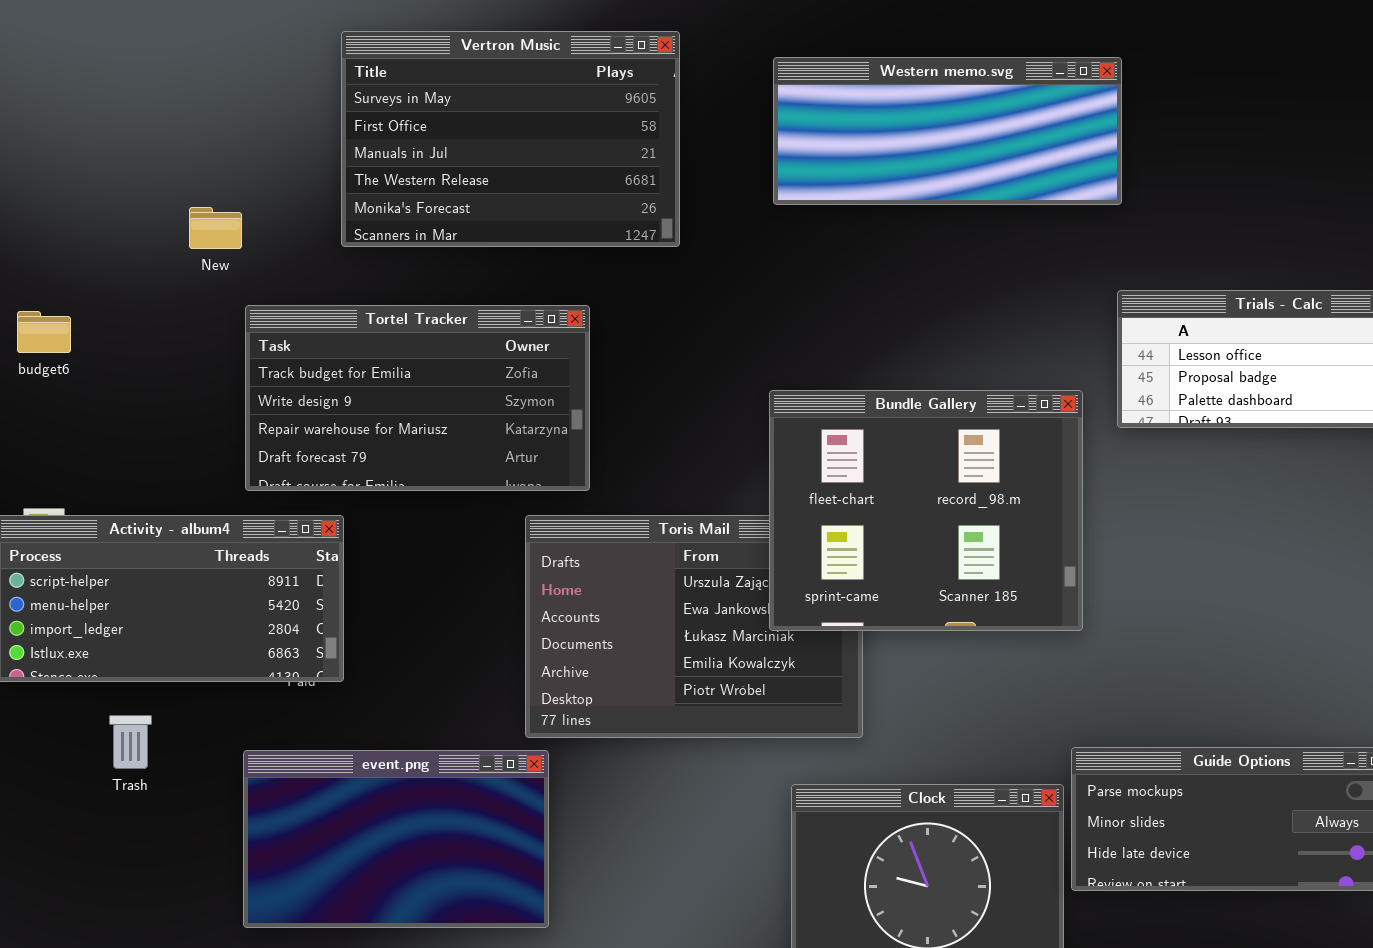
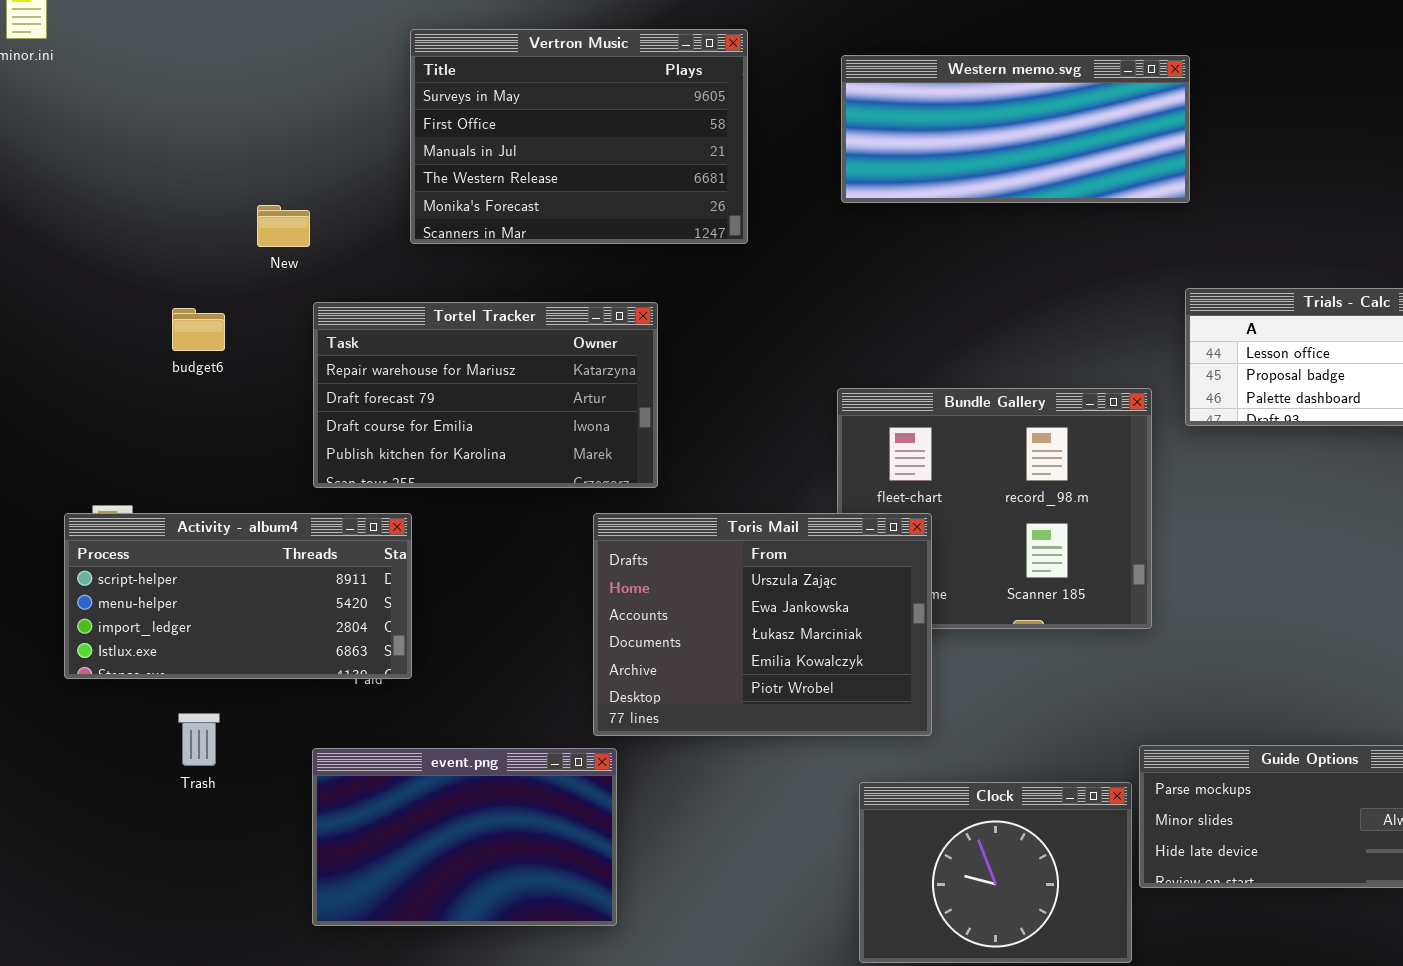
Tortel Tracker: [245,305,590,491] -> [313,302,658,488], scrolled down 2 rows
budget6: [17,311,71,353] -> [172,308,225,351], moved
Toris Mail: [525,515,863,738] -> [593,513,932,736], raised

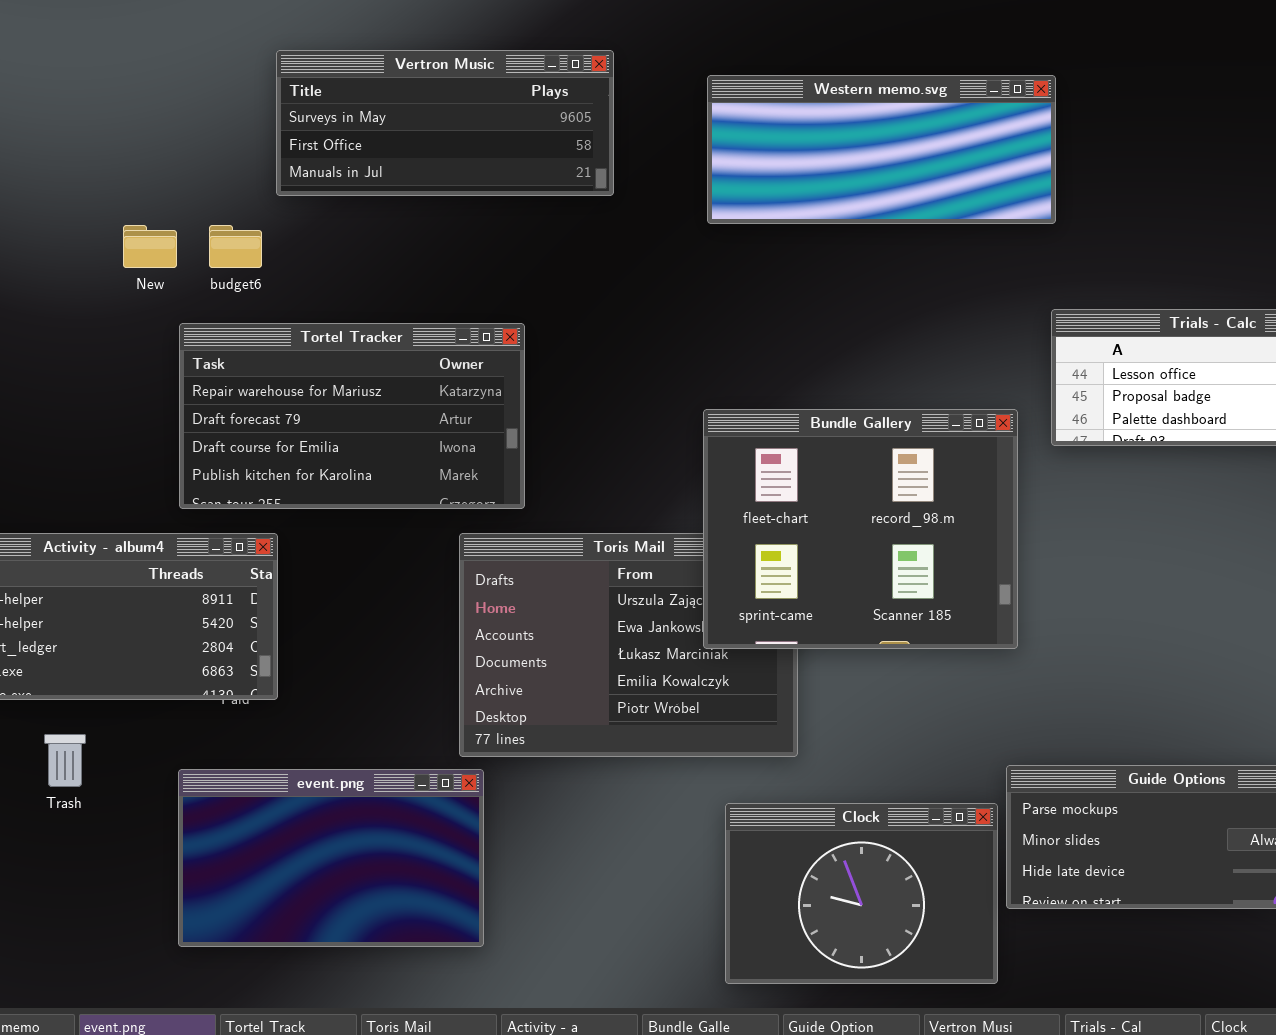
Vertron Music: [410,29,748,244] -> [276,50,614,196], resized
budget6: [172,308,225,351] -> [209,225,262,268], moved
Bundle Gallery: [837,388,1152,629] -> [703,409,1018,649], raised

